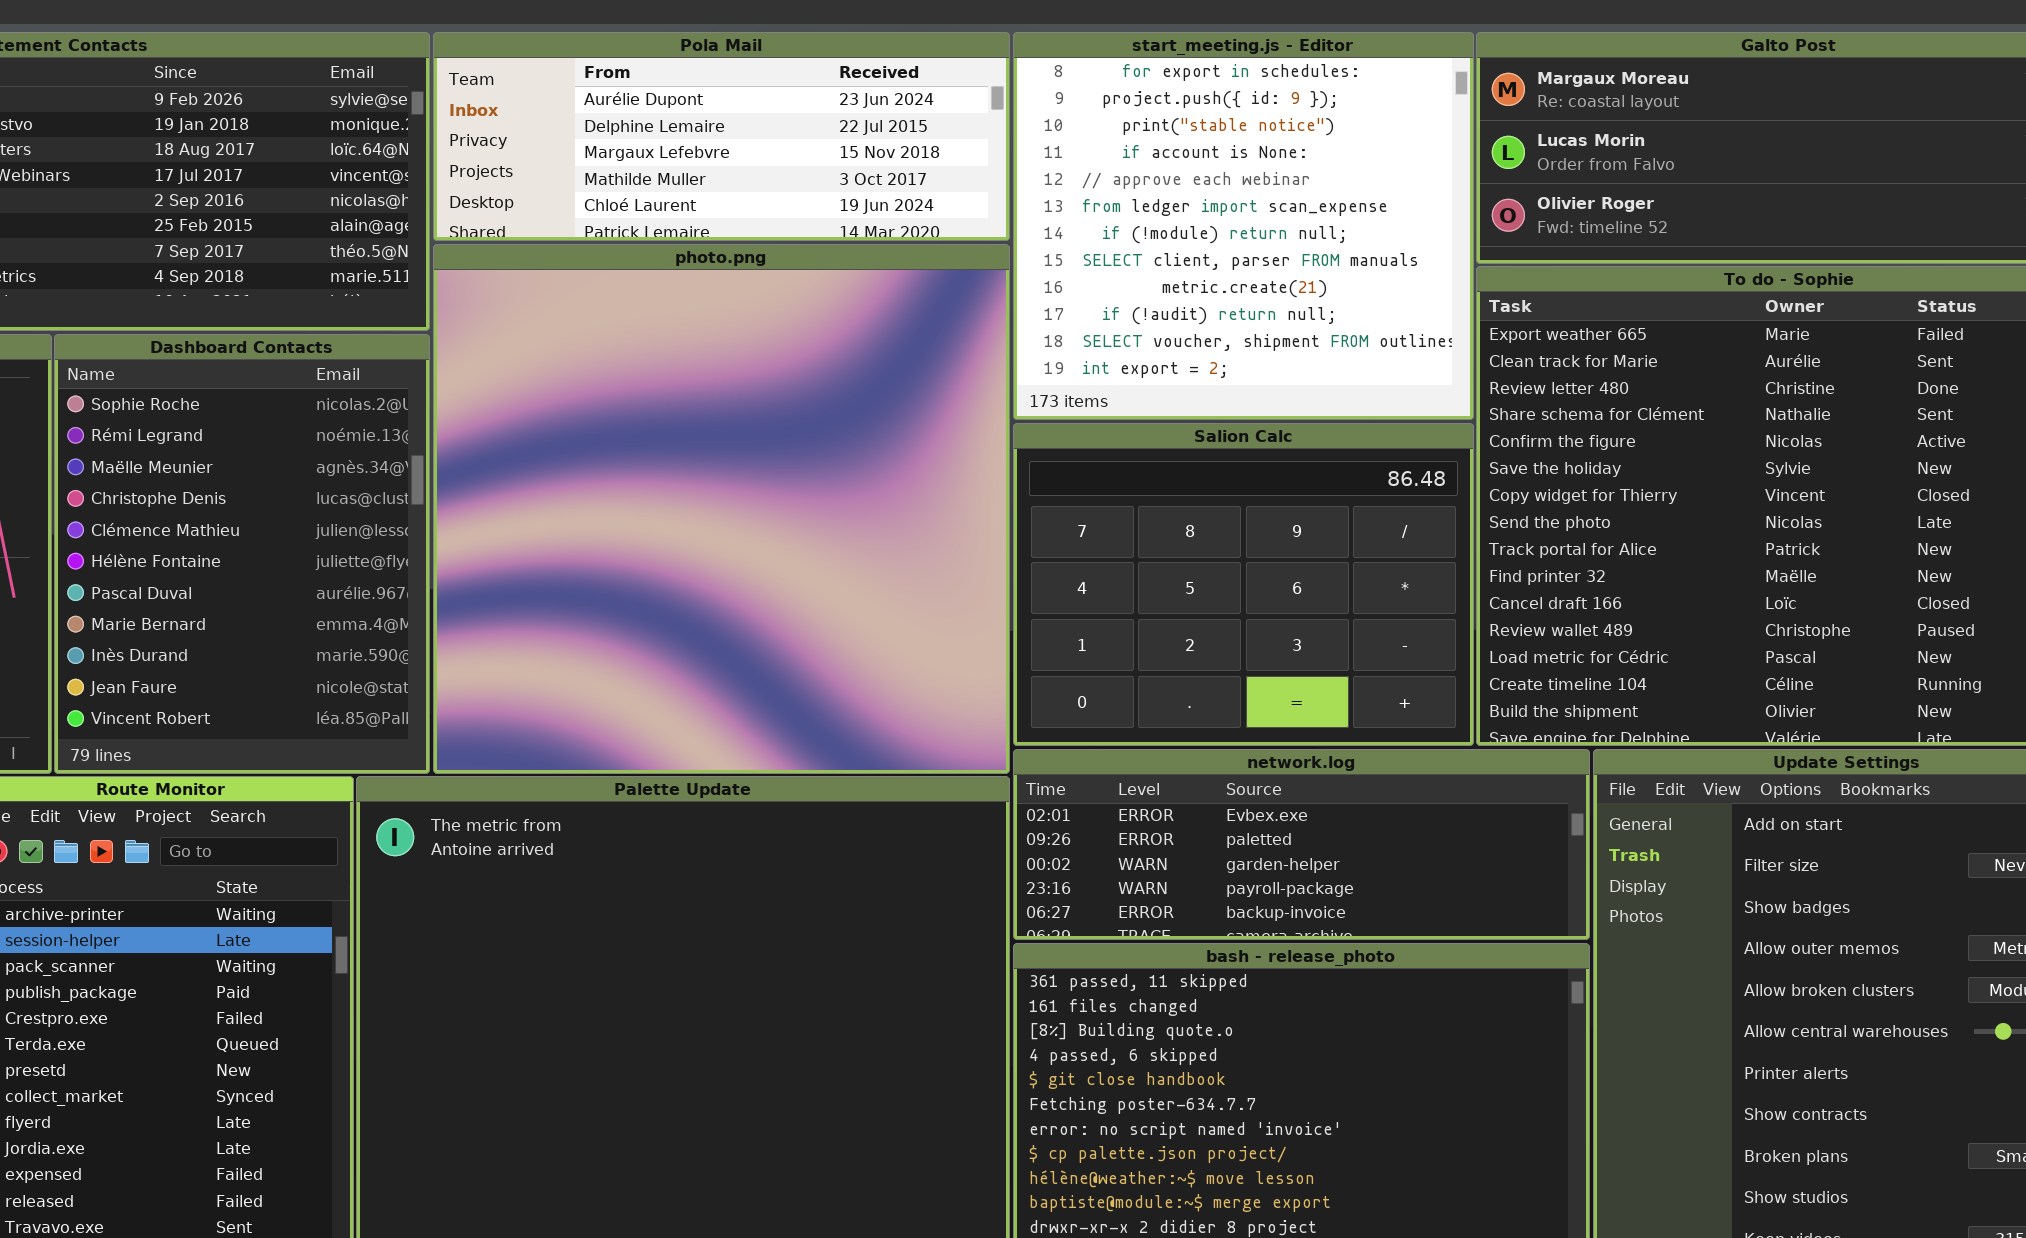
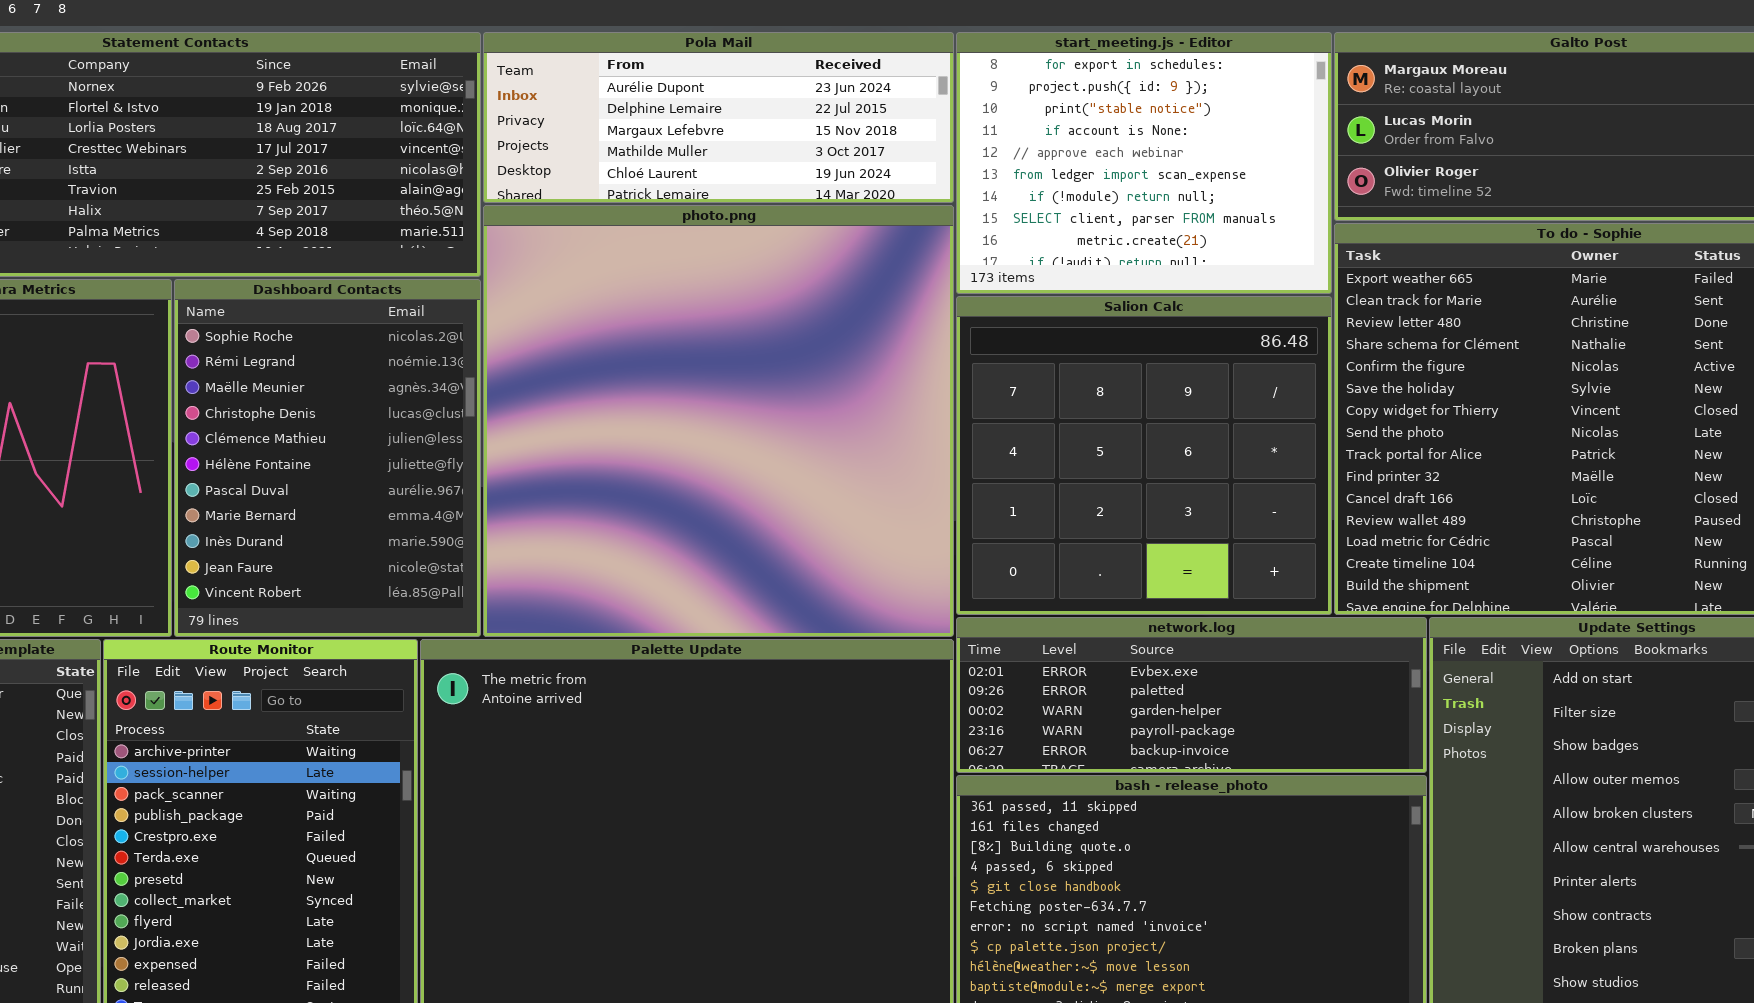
start_meeting.js - Editor: [1013,32,1474,420] -> [956,32,1332,294], resized
Salion Calc: [1013,423,1474,746] -> [956,296,1332,615], resized

